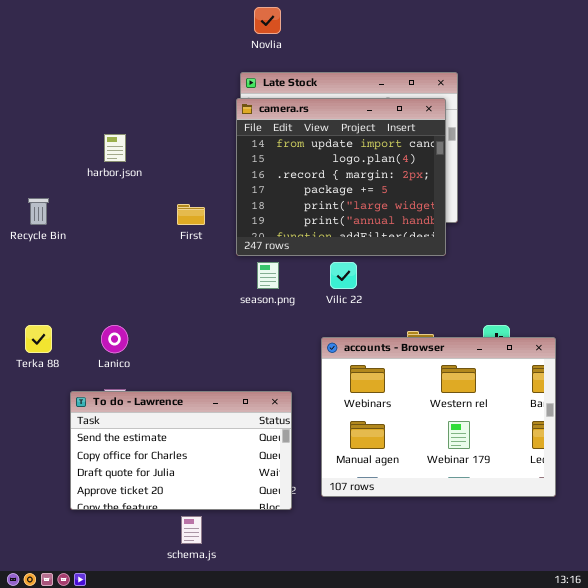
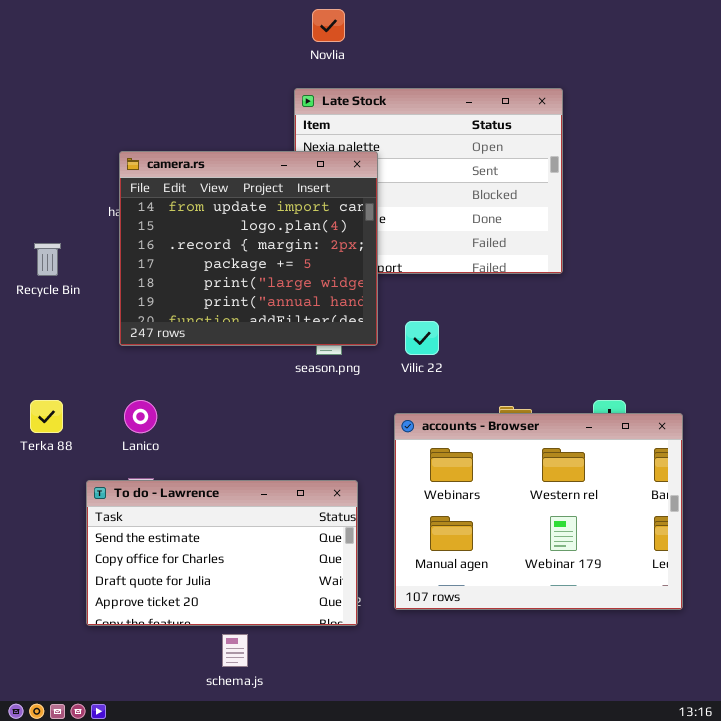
camera.rs: [236,98,446,256] -> [119,151,378,346], moved

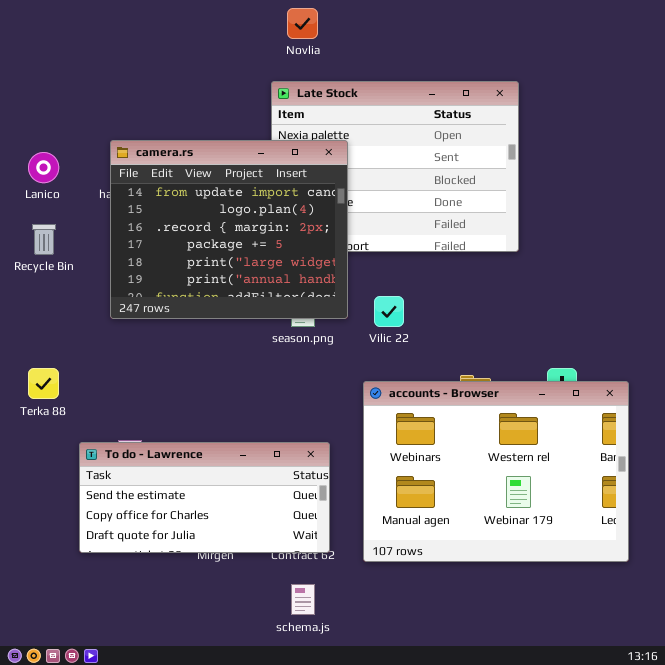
Lanico: [124,400,157,433] -> [28,152,59,183], moved
To do - Lawrence: [86,480,358,626] -> [79,442,330,553], resized
schema.js: [222,634,248,667] -> [291,584,315,615], moved

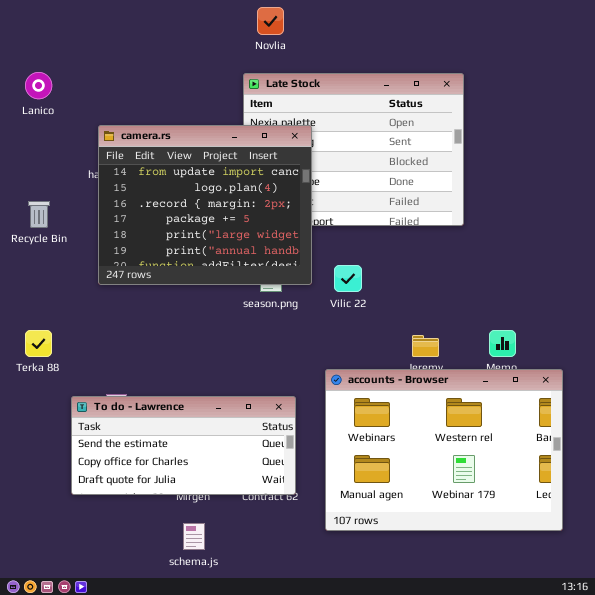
Lanico: [28,152,59,183] -> [25,72,52,99], moved
accounts - Browser: [363,381,629,562] -> [325,369,563,531], moved
schema.js: [291,584,315,615] -> [183,523,205,550], moved

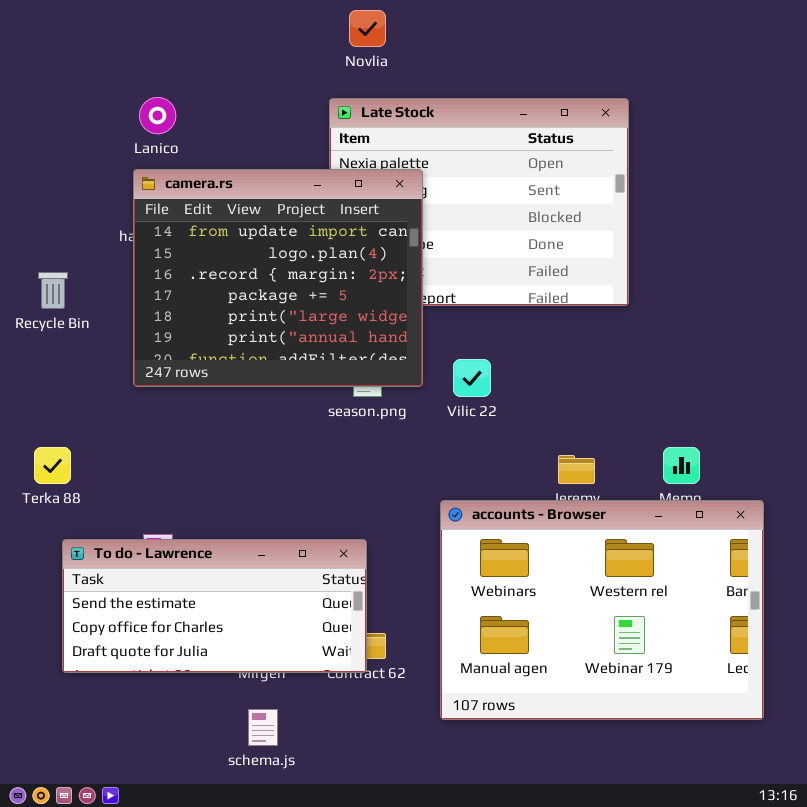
Lanico: [25,72,52,99] -> [139,97,176,134], moved
To do - Lawrence: [71,396,296,495] -> [62,539,367,673], moved

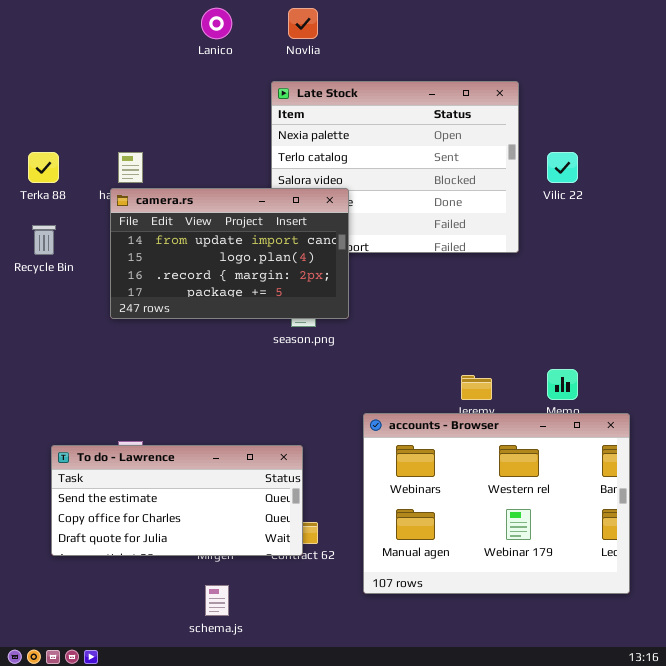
Lanico: [139,97,176,134] -> [201,8,232,39], moved
camera.rs: [133,169,423,387] -> [110,188,349,319], resized
Vilic 22: [453,359,491,397] -> [547,152,578,183], moved
Terka 88: [34,447,71,484] -> [28,152,59,183], moved

